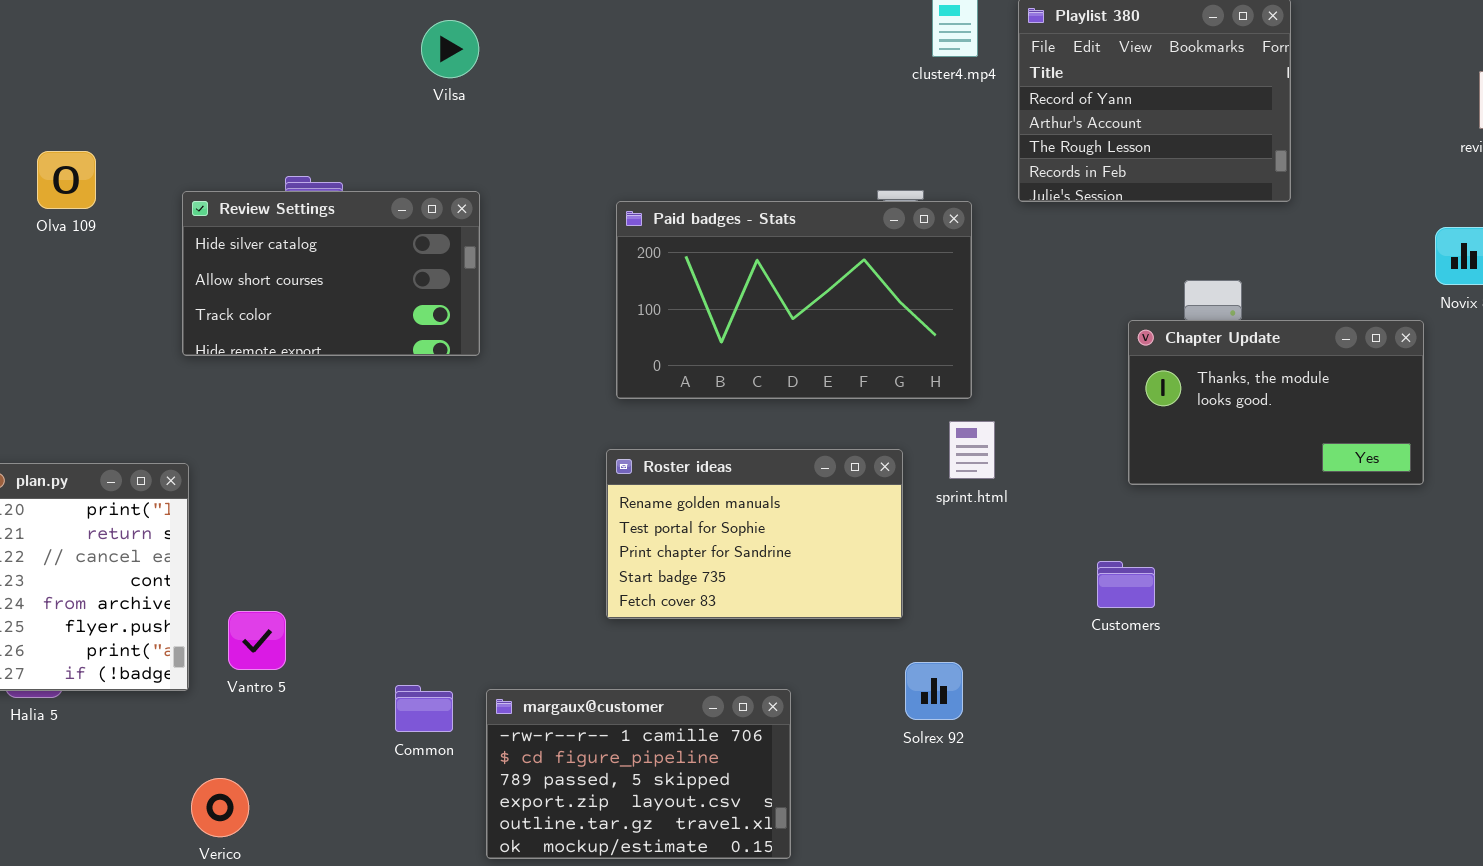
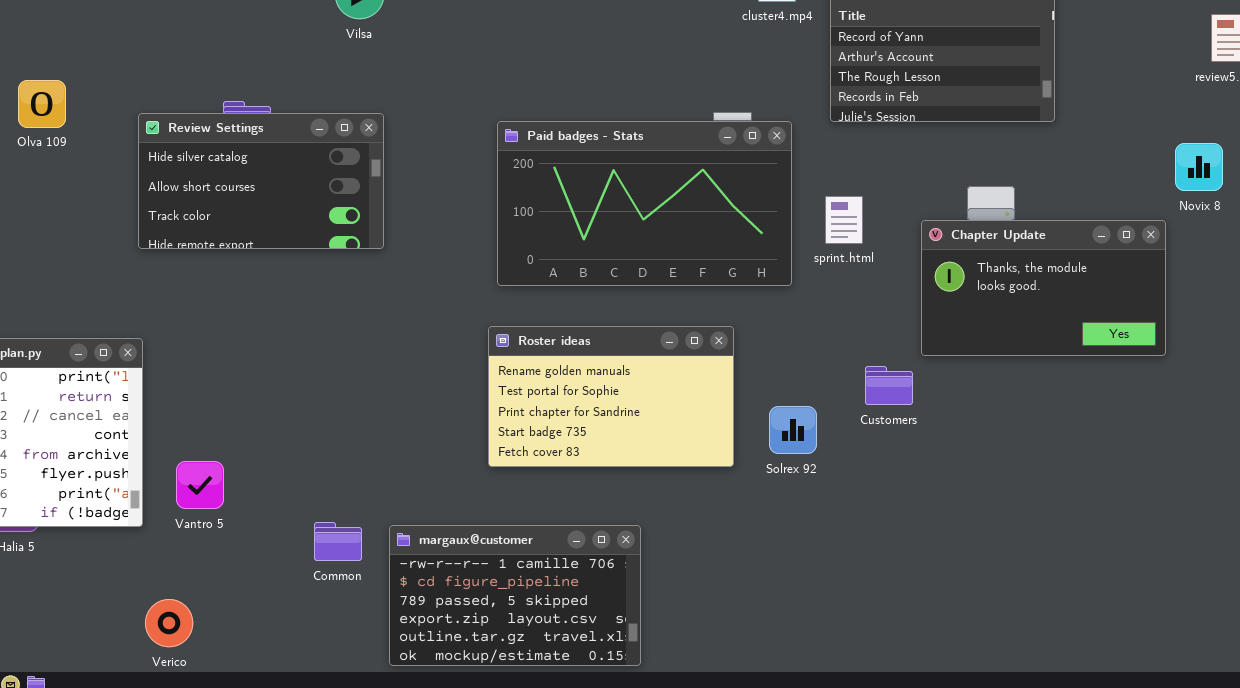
sprint.html: [949,421,995,479] -> [825,196,863,244], moved
Customers: [1097,561,1155,608] -> [865,366,913,405], moved
Solrex 92: [905,662,963,720] -> [769,406,817,454], moved

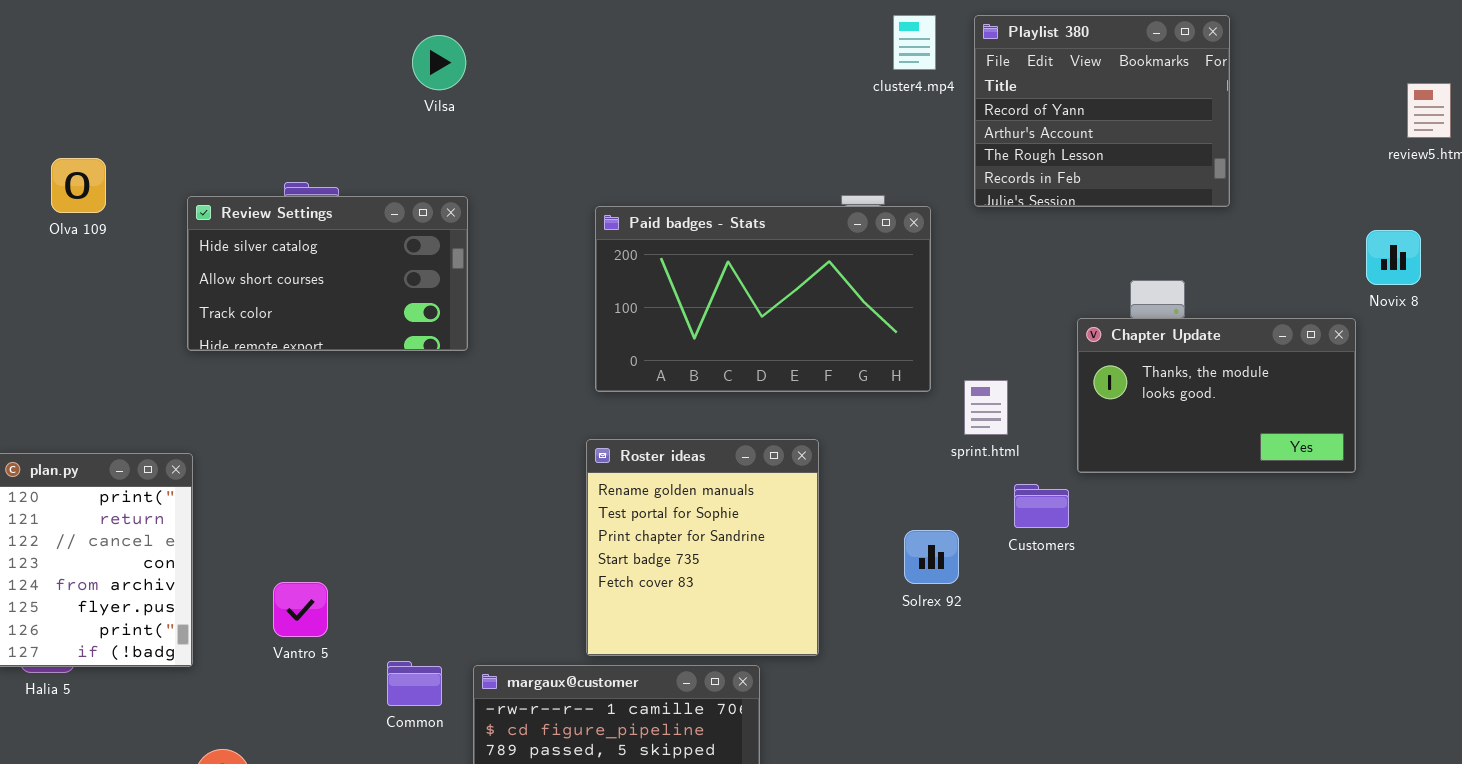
sprint.html: [825,196,863,244] -> [964,380,1008,435], moved
Roster ideas: [488,326,734,467] -> [586,439,819,656], resized
Vantro 5: [176,461,224,509] -> [273,582,328,637], moved

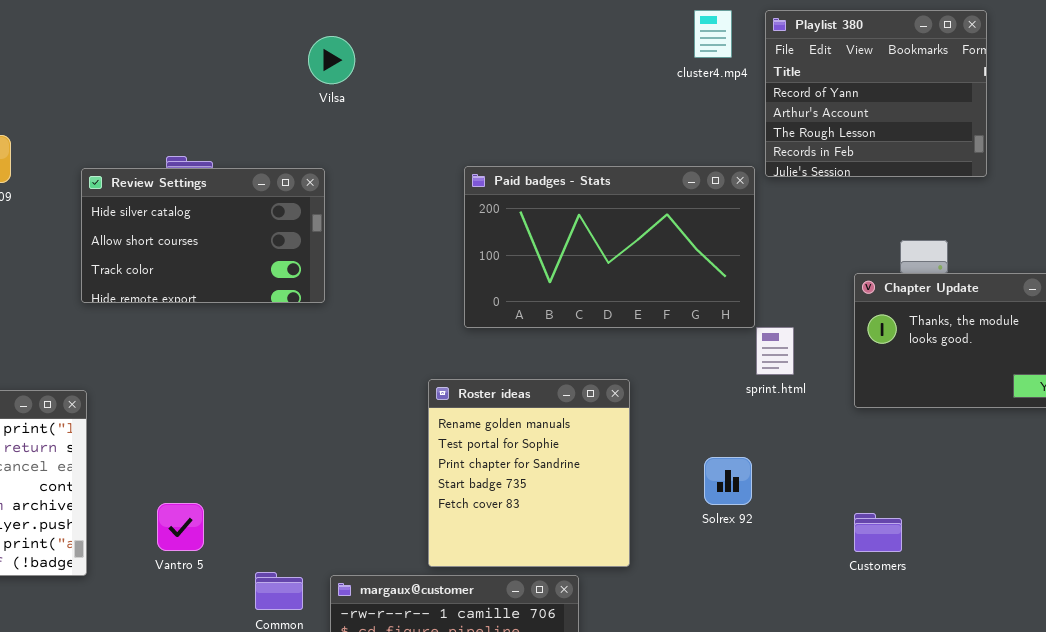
Vilsa: [412,35,466,90] -> [308,36,355,84], moved
Paid badges - Stats: [595,206,931,392] -> [464,166,755,328], moved
Customers: [1014,484,1069,528] -> [854,513,902,552], moved

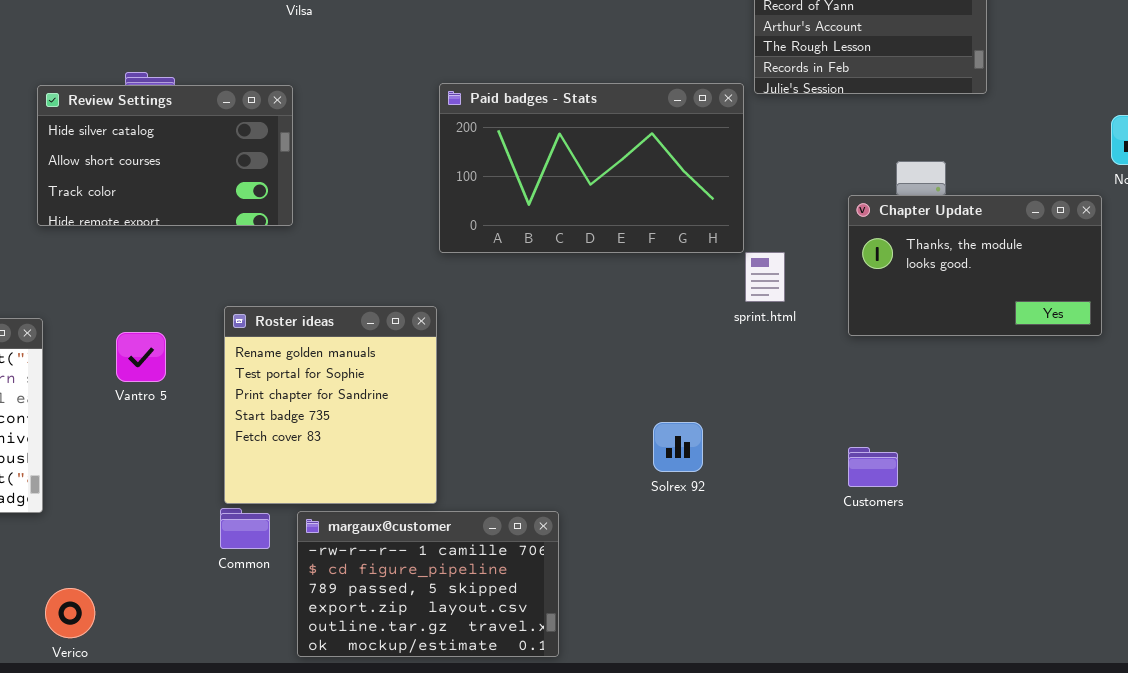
Roster ideas: [428,379,630,567] -> [224,306,437,504], moved
Solrex 92: [704,457,752,505] -> [653,422,703,472], moved
Vantro 5: [157,503,204,551] -> [116,332,166,382], moved

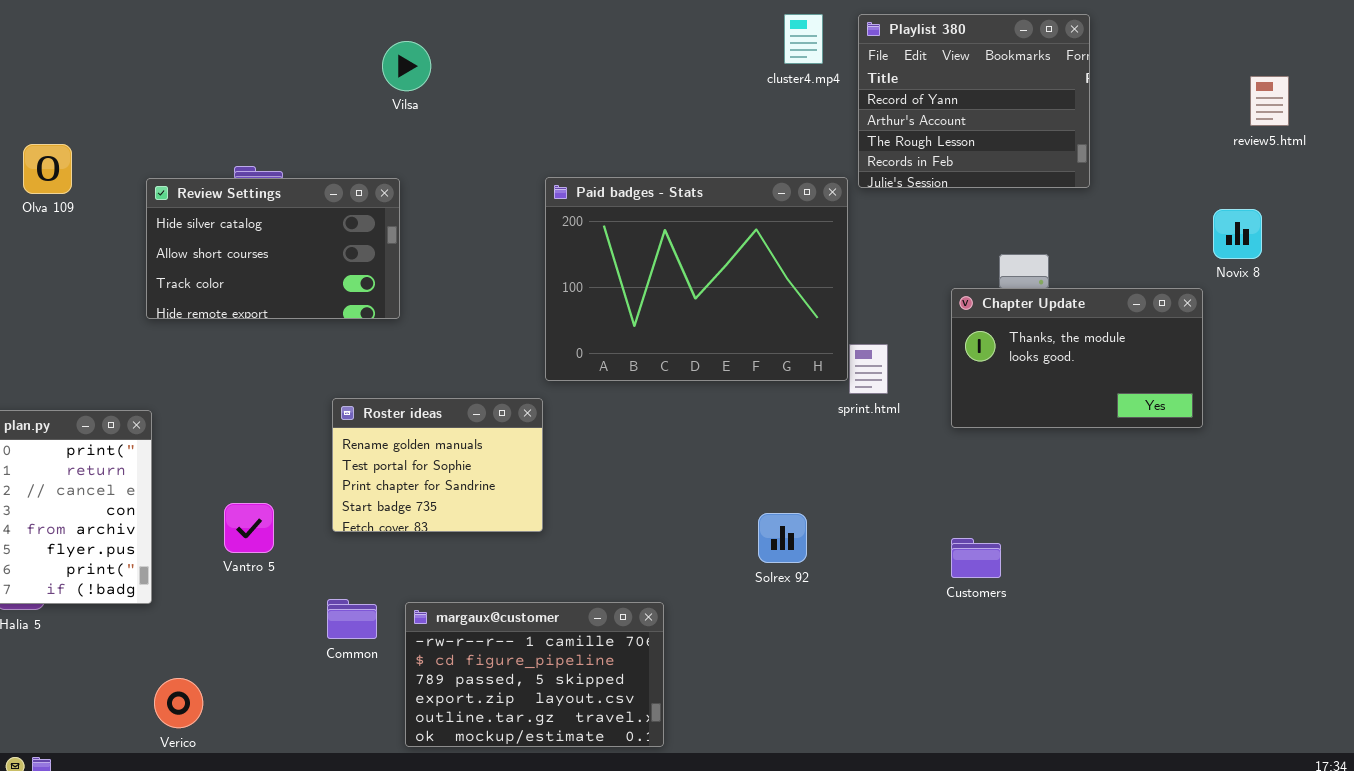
Paid badges - Stats: [439,83,744,253] -> [545,177,848,381], resized
Roster ideas: [224,306,437,504] -> [332,398,543,532], resized
Vantro 5: [116,332,166,382] -> [224,503,274,553], moved

